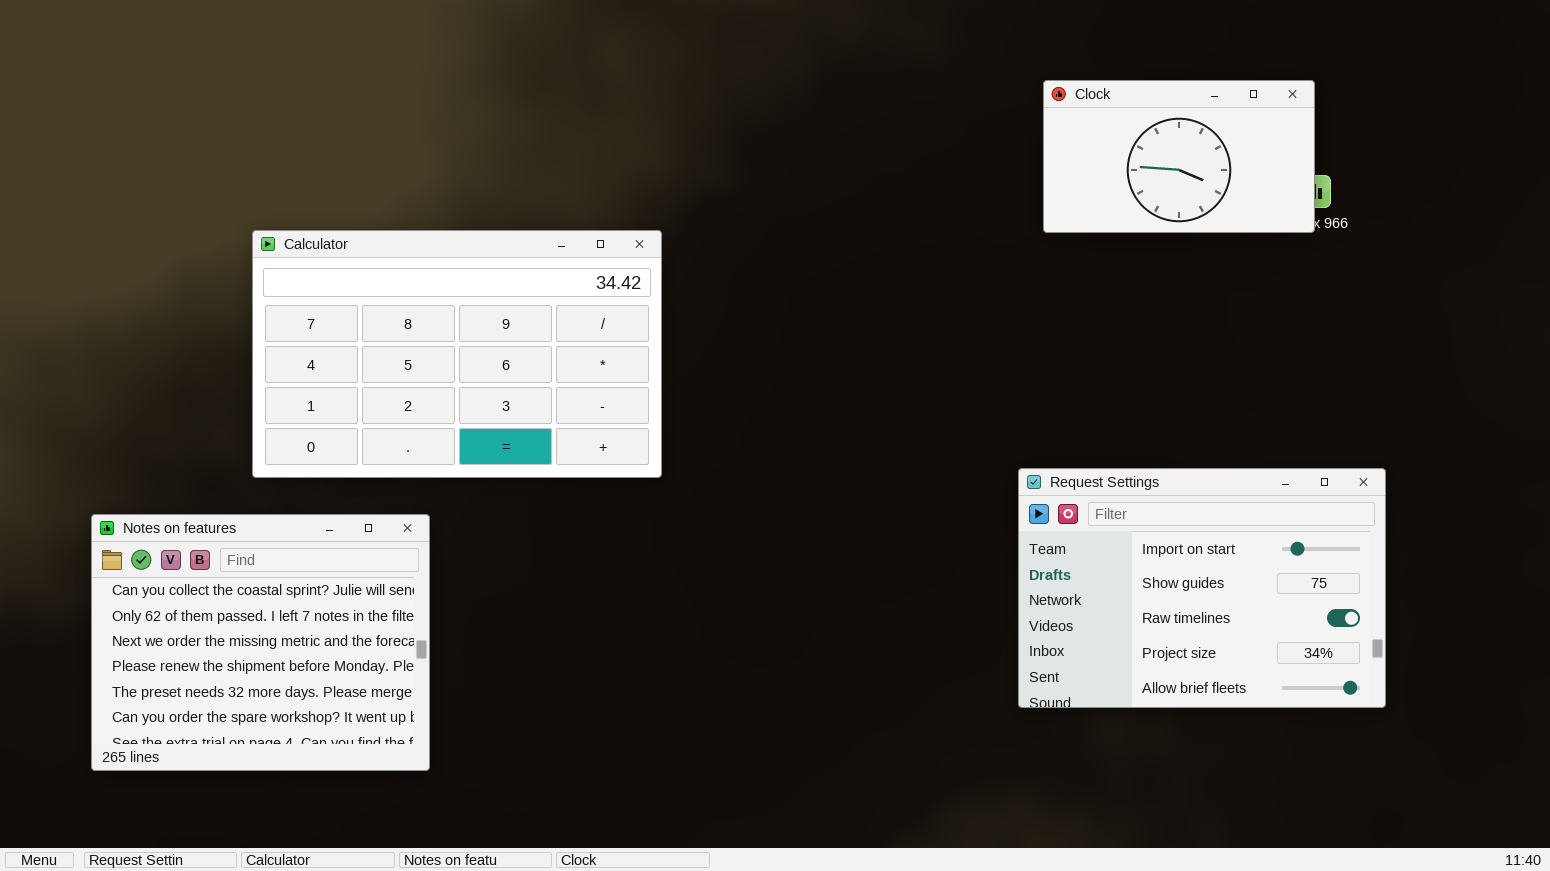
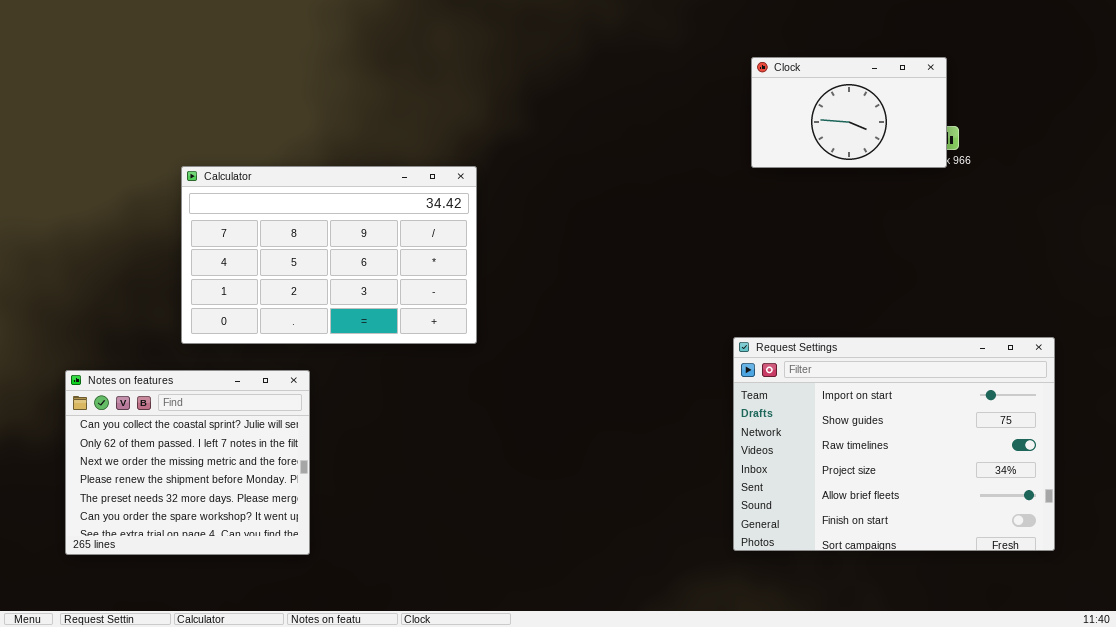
Request Settings: [1018,468,1386,708] -> [733,337,1055,551], resized

